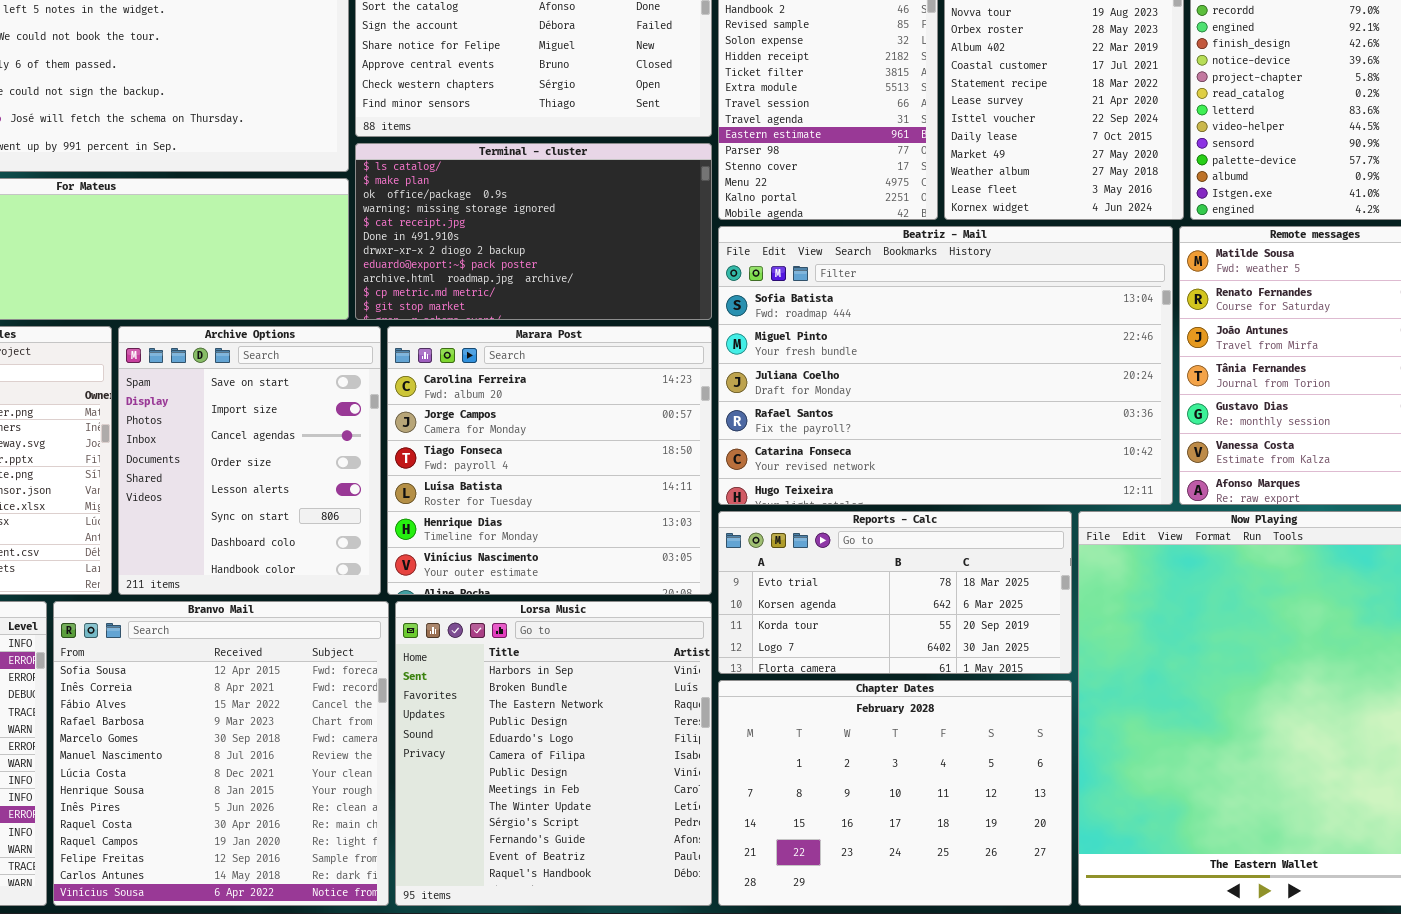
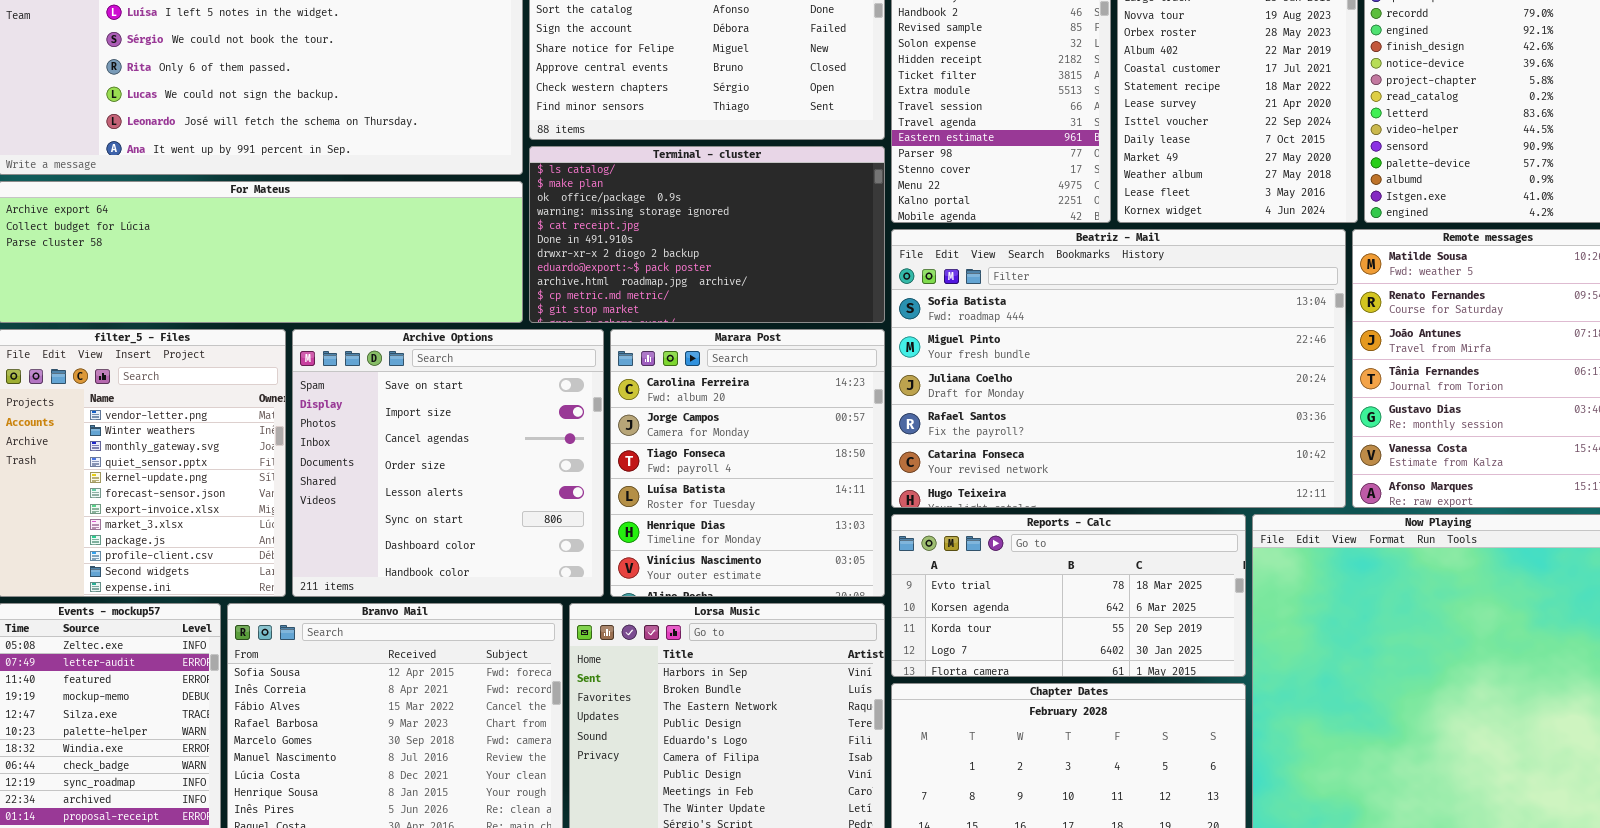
Archive Options: [118,326,381,595] -> [292,329,604,597], resized
Marara Post: [387,326,712,595] -> [610,329,885,597], resized

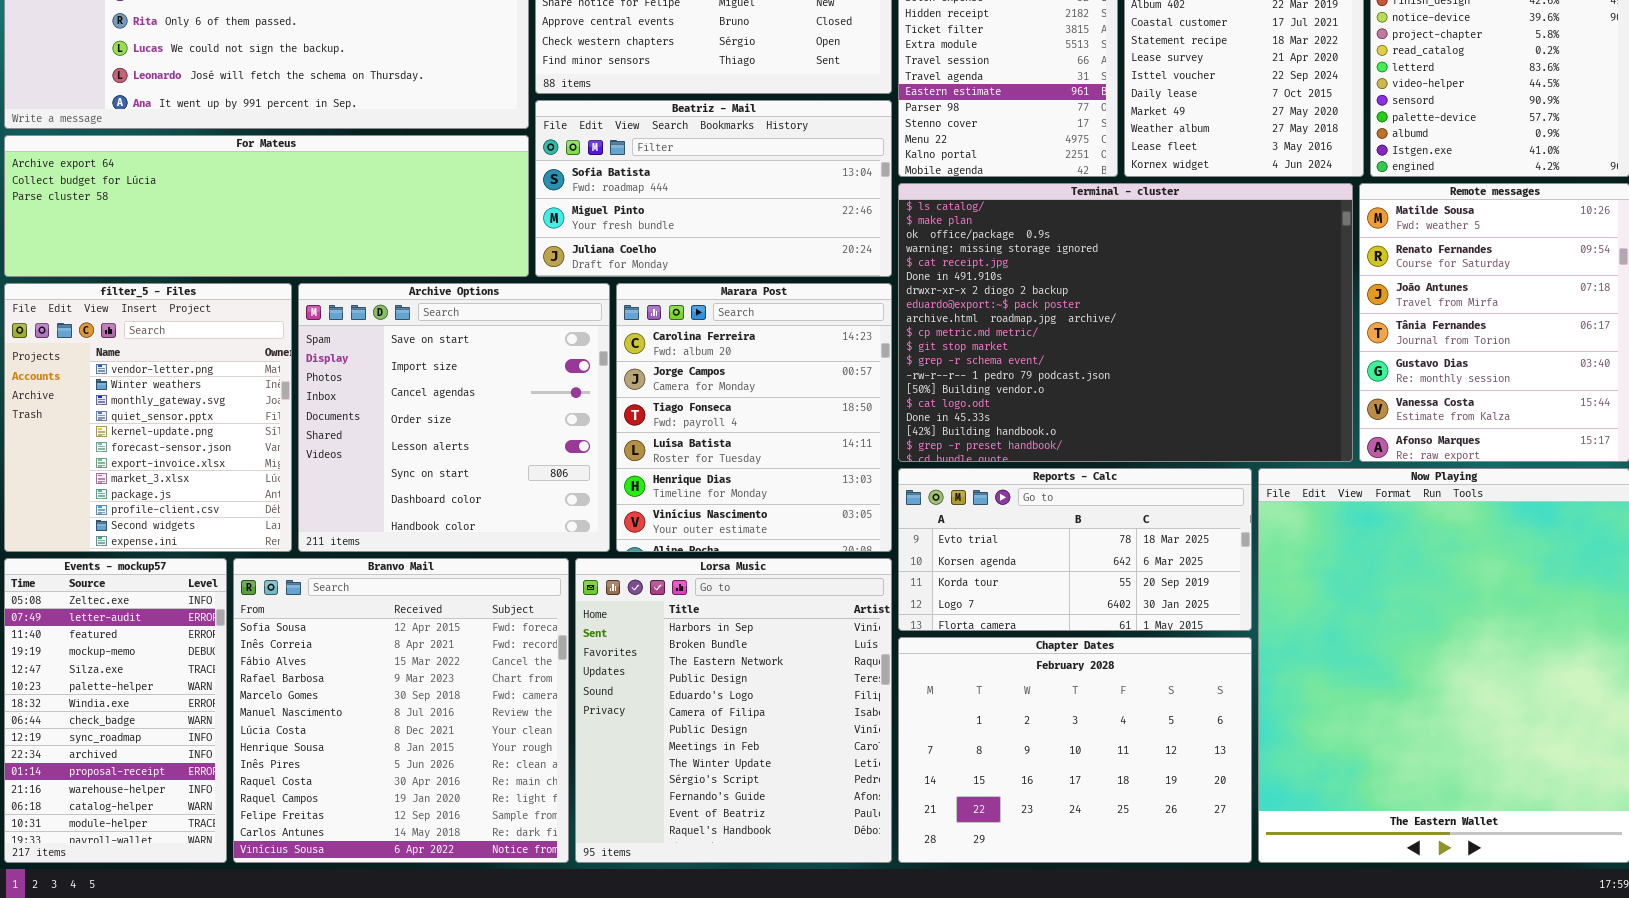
Terminal - cluster: [529,146,885,323] -> [898,183,1353,462], moved, resized
Beatriz - Mail: [891,229,1346,508] -> [535,100,892,277], moved, resized

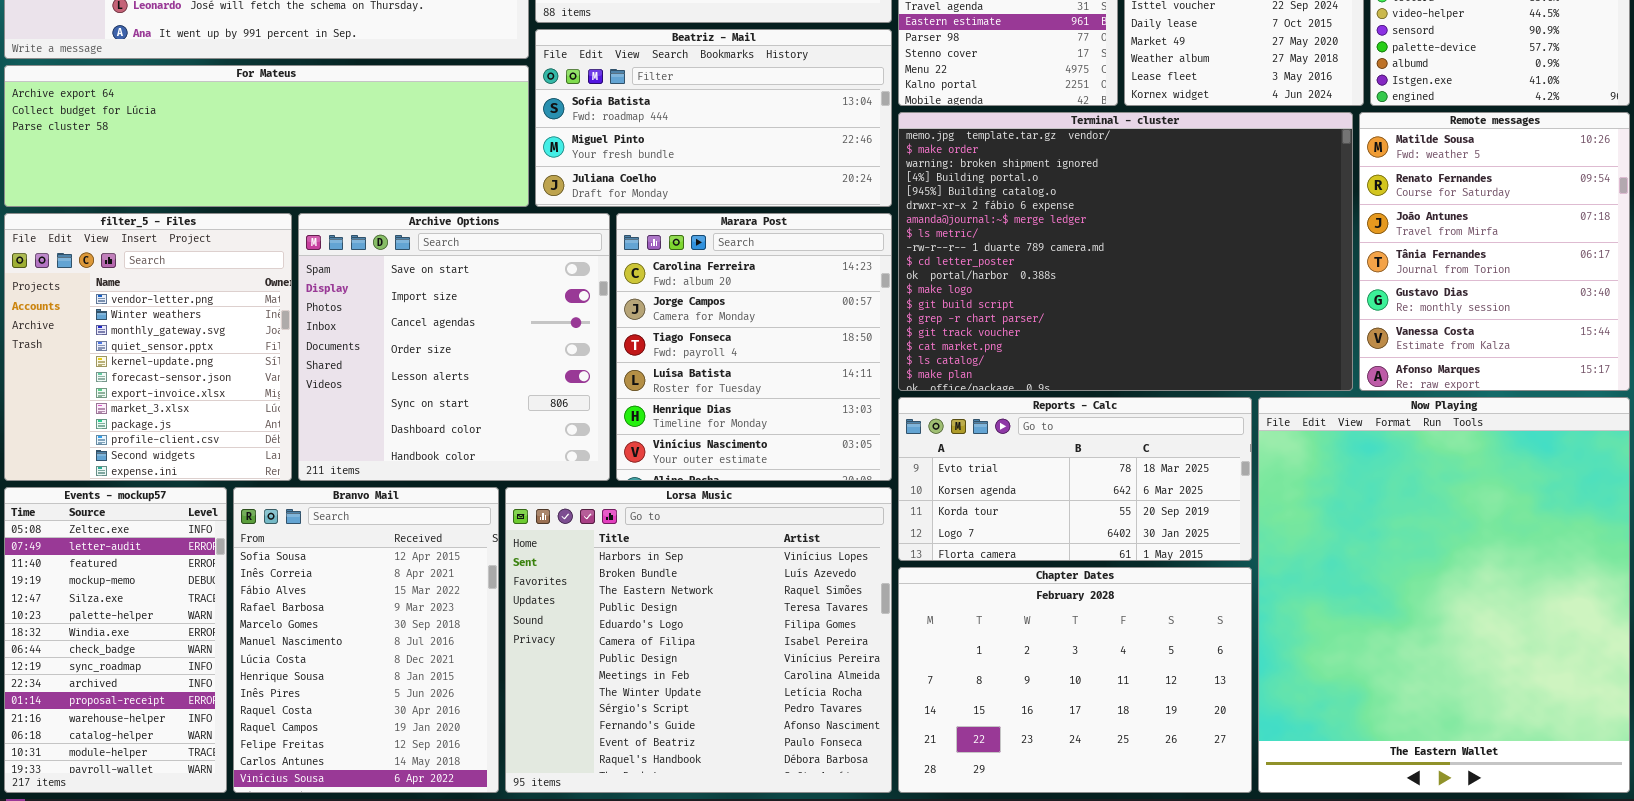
Terminal - cluster: [898,183,1353,462] -> [898,112,1353,391], scrolled up 16 rows
Branvo Mail: [233,558,569,863] -> [233,487,499,793], resized
Lorsa Music: [575,558,892,863] -> [505,487,892,793], resized

